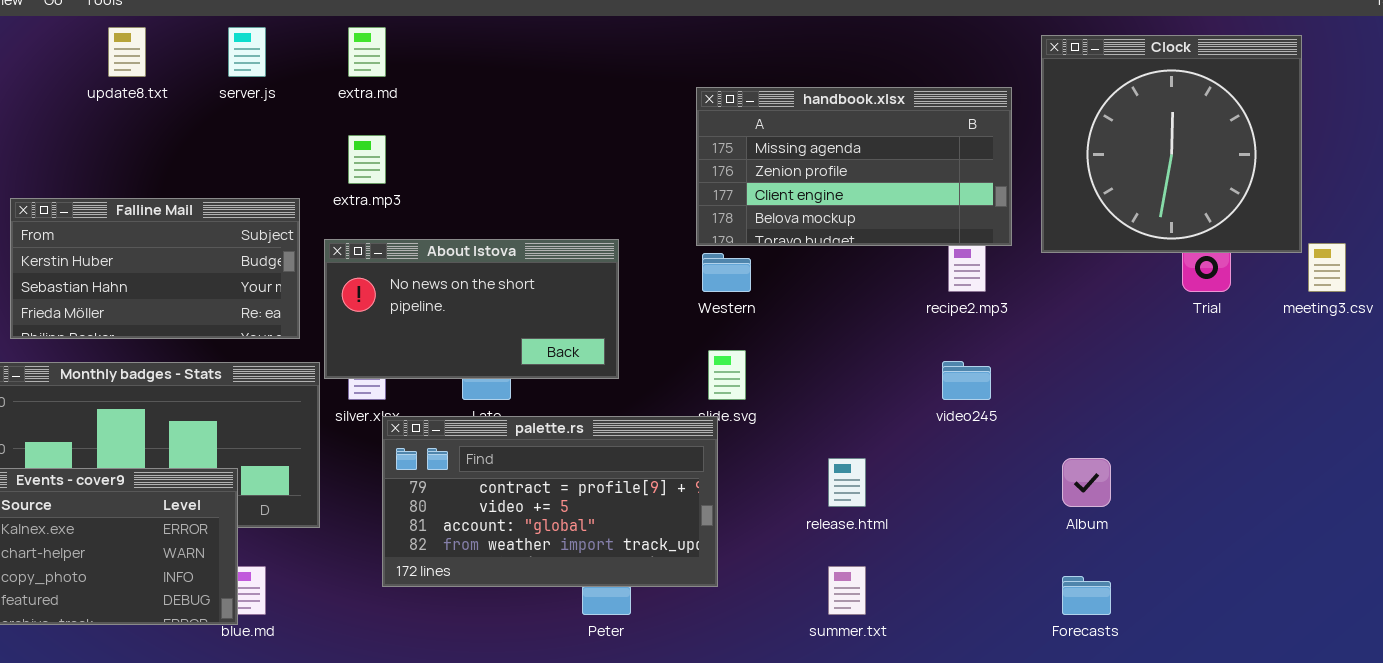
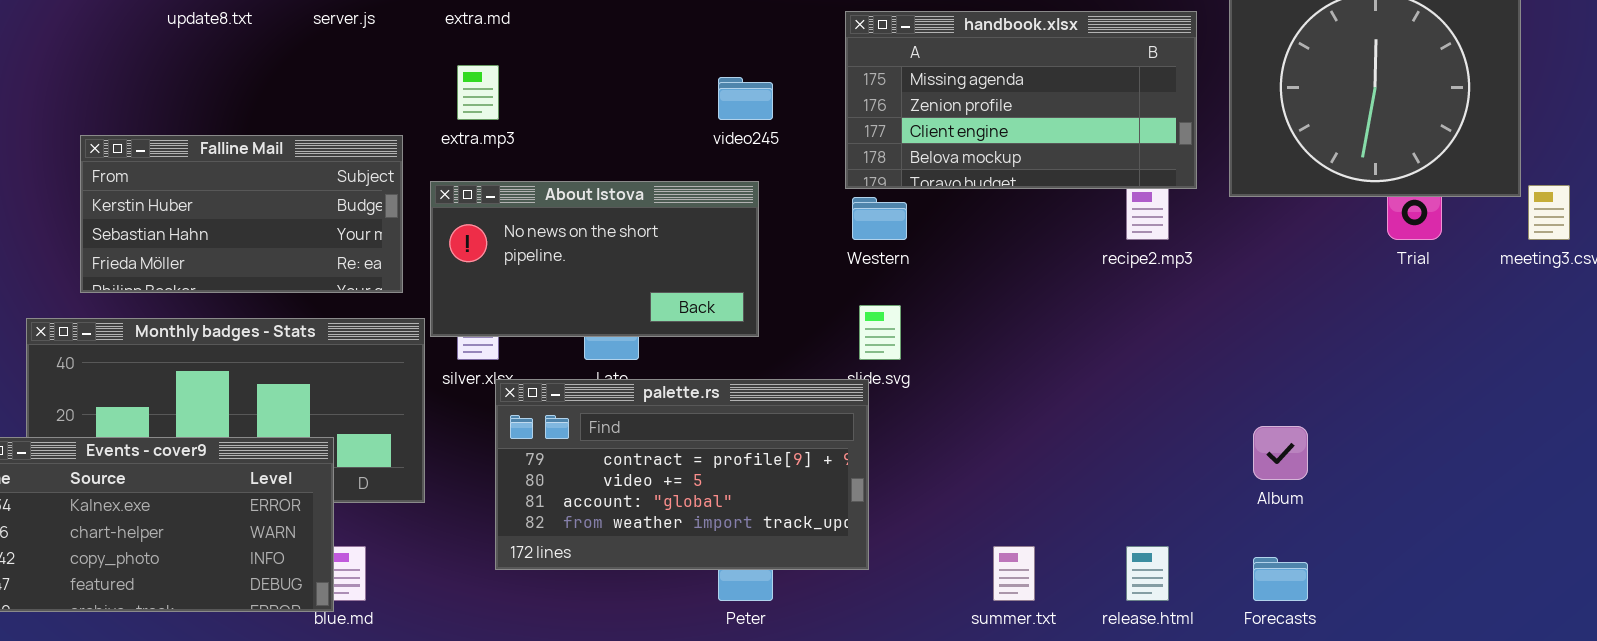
video245: [942,361,991,400] -> [718,77,773,120], moved
release.html: [828,458,866,507] -> [1126,546,1169,601], moved

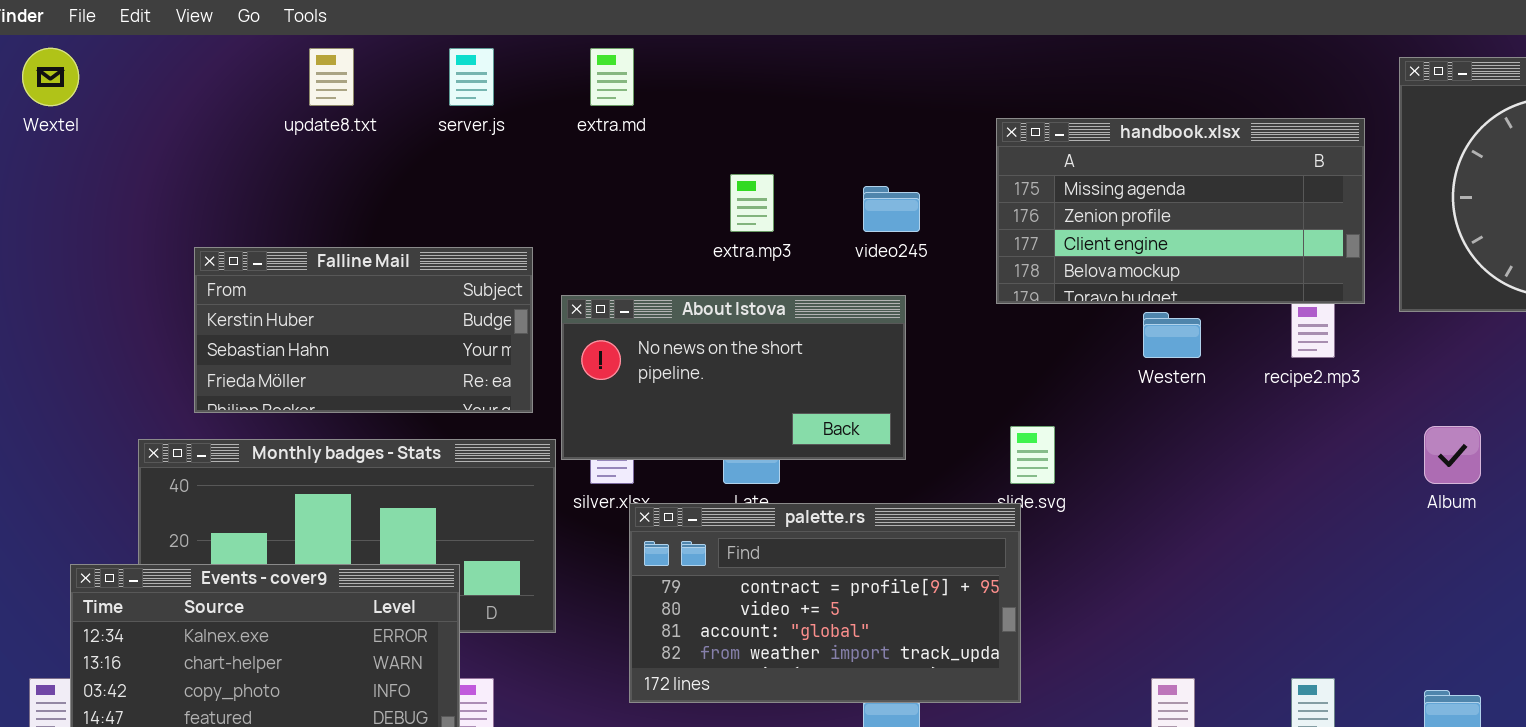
extra.mp3: [457,65,499,120] -> [730,174,774,232], moved
Western: [852,197,907,240] -> [1143,312,1201,358], moved
Album: [1253,426,1308,480] -> [1424,426,1481,484], moved

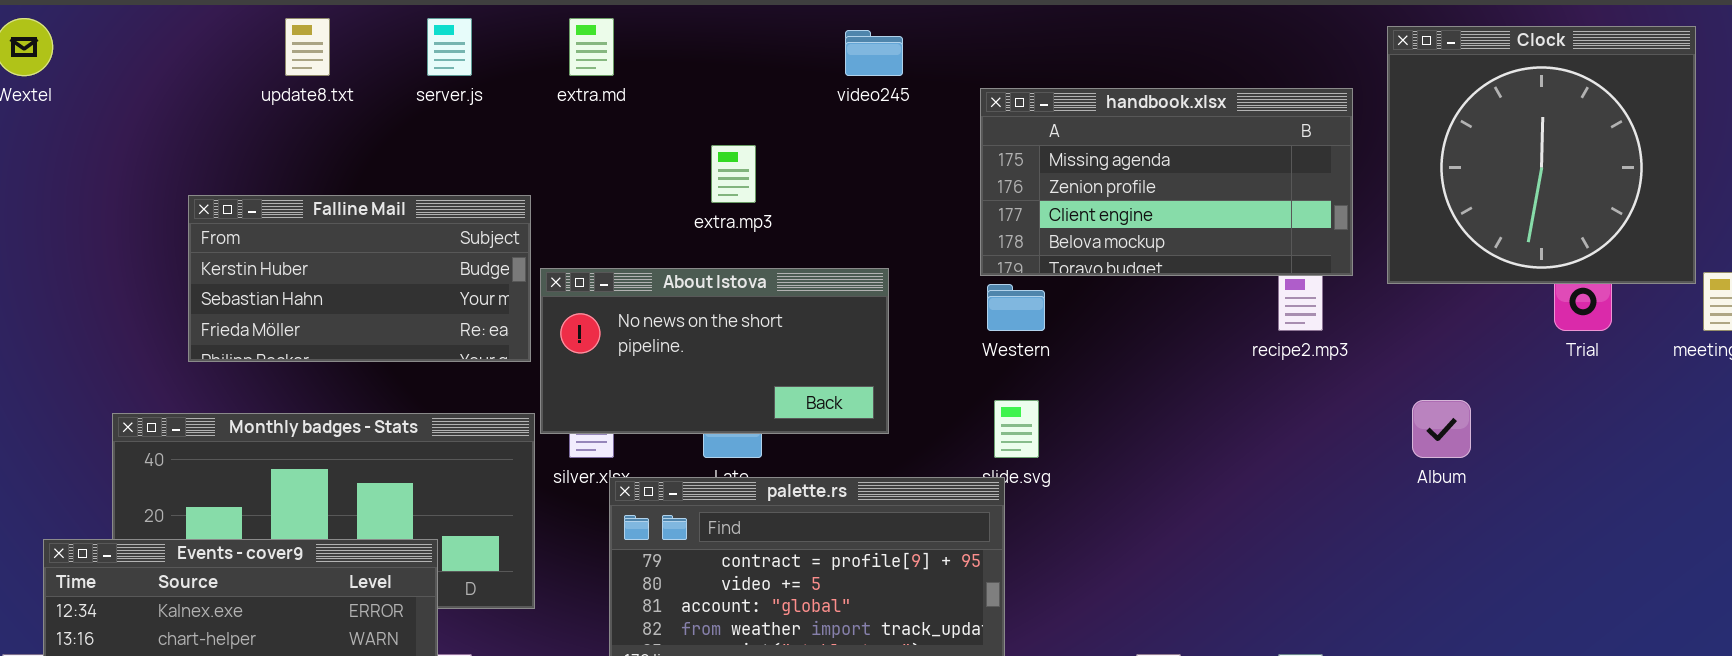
video245: [863,186,920,232] -> [845,30,903,76], moved
Falline Mail: [194,247,533,413] -> [188,195,531,362], moved
Western: [1143,312,1201,358] -> [987,284,1045,331], moved

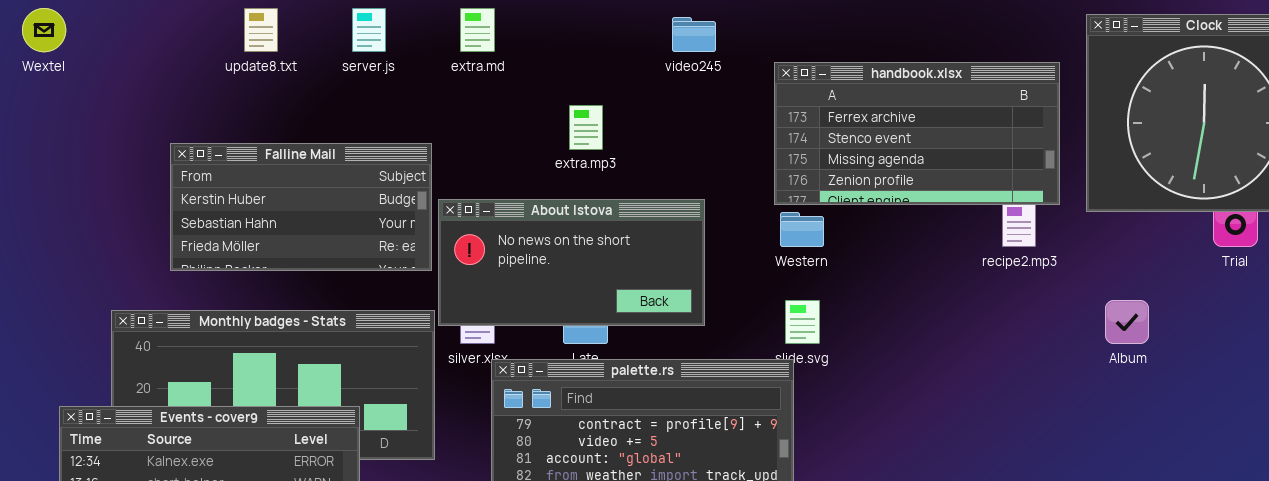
handbook.xlsx: [980,88,1353,276] -> [774,62,1060,205], scrolled up 2 rows

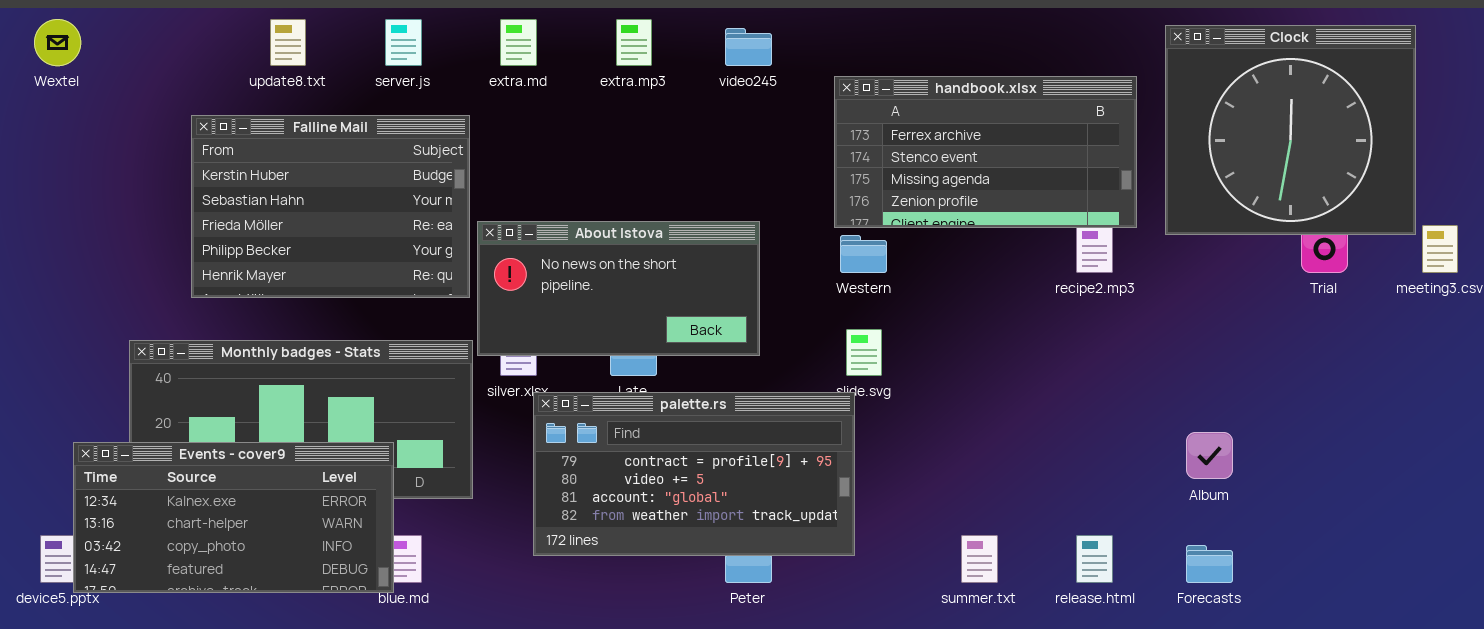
extra.mp3: [569,105,603,150] -> [616,19,652,66], moved
Falline Mail: [170,143,432,271] -> [191,115,470,298], resized
Album: [1105,300,1149,344] -> [1186,432,1233,479], moved

